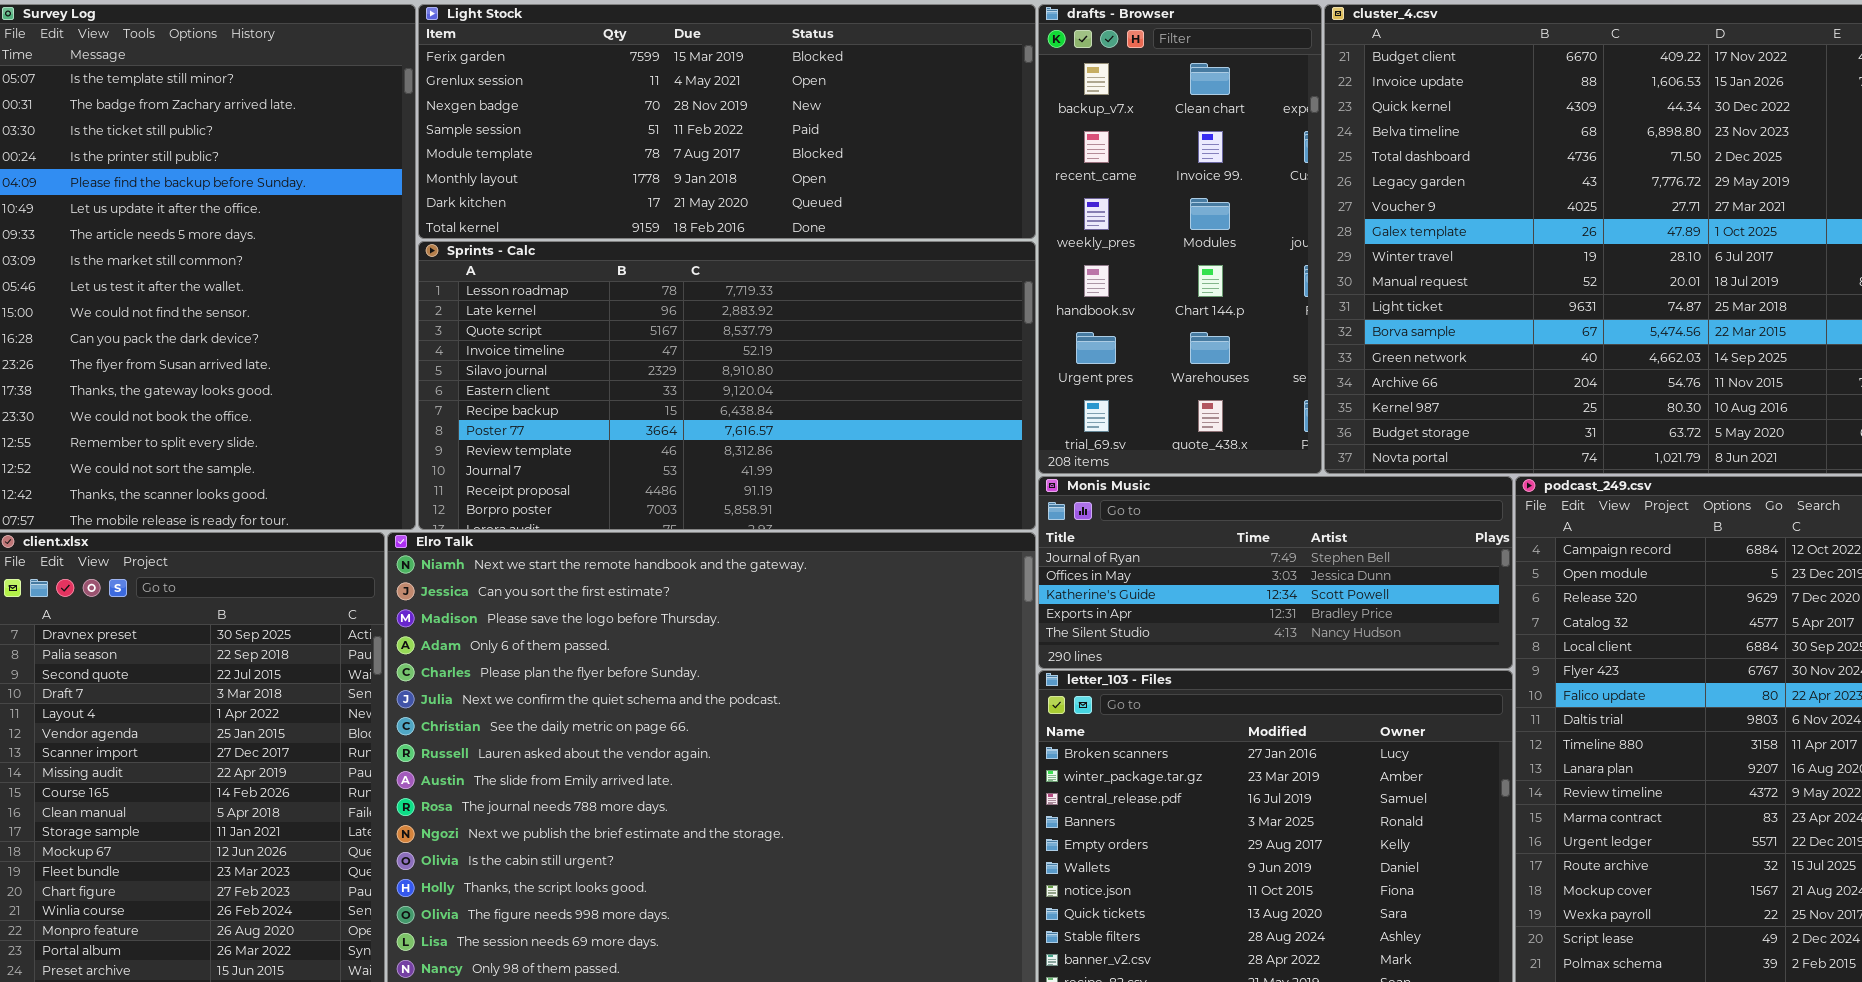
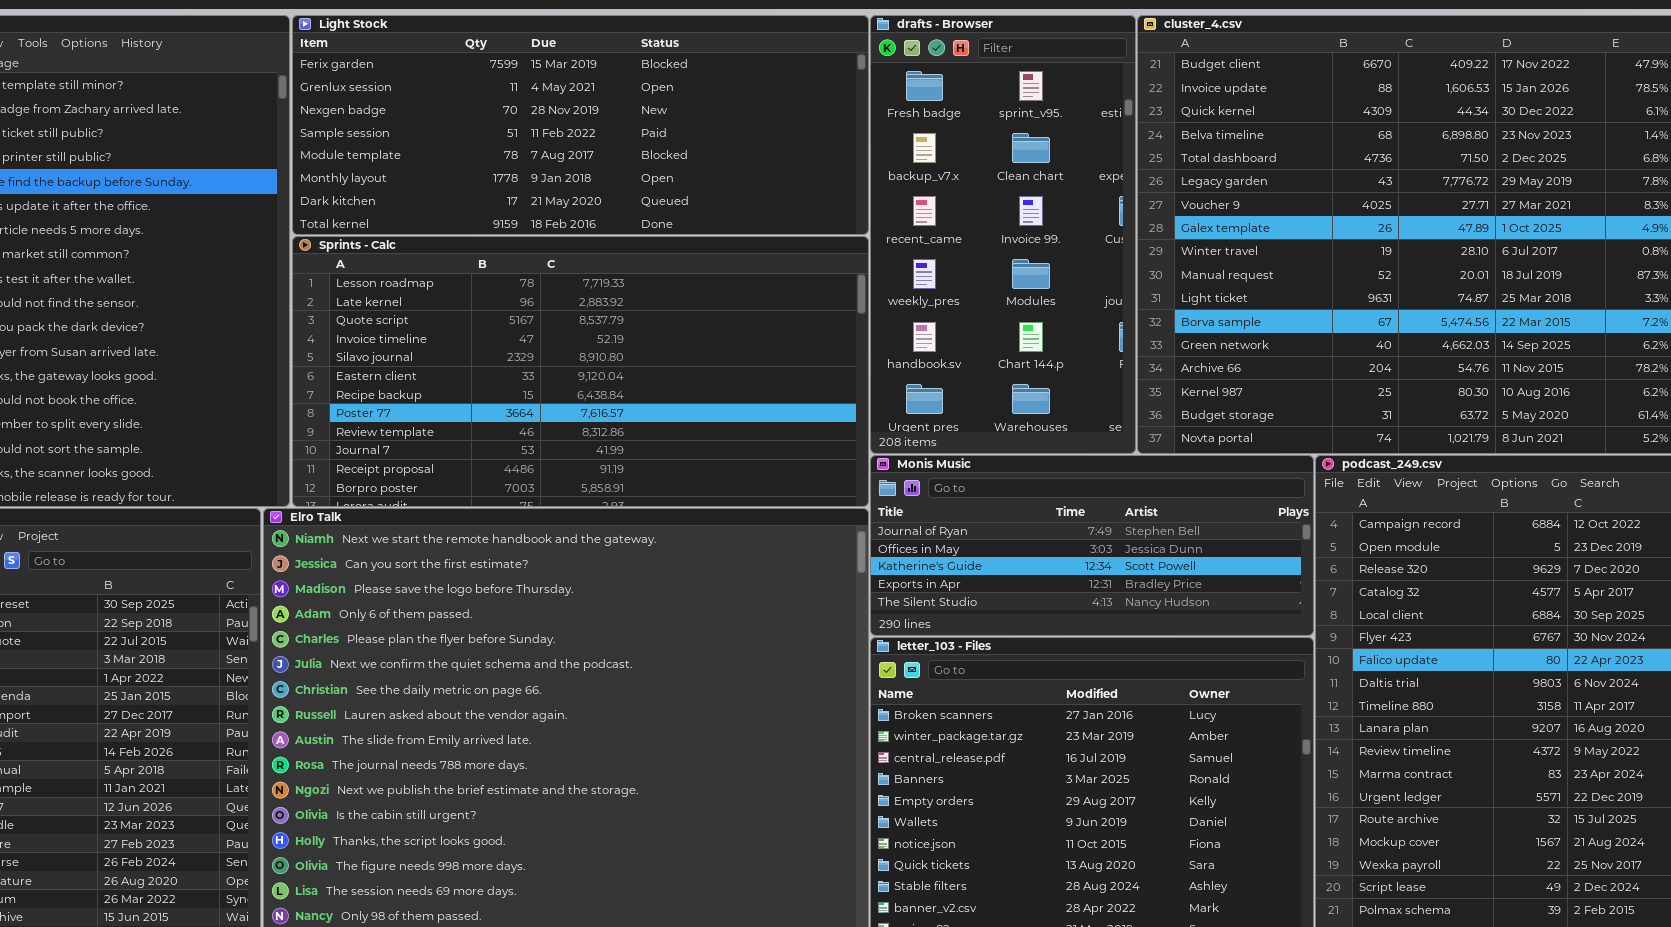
drafts - Browser: [1038,4,1322,474] -> [870,15,1136,454], scrolled up 1 row

